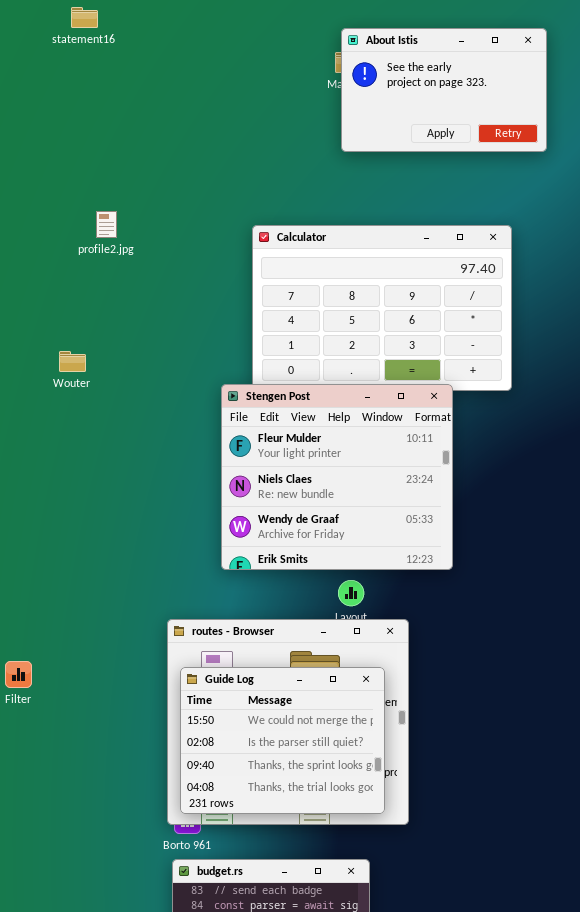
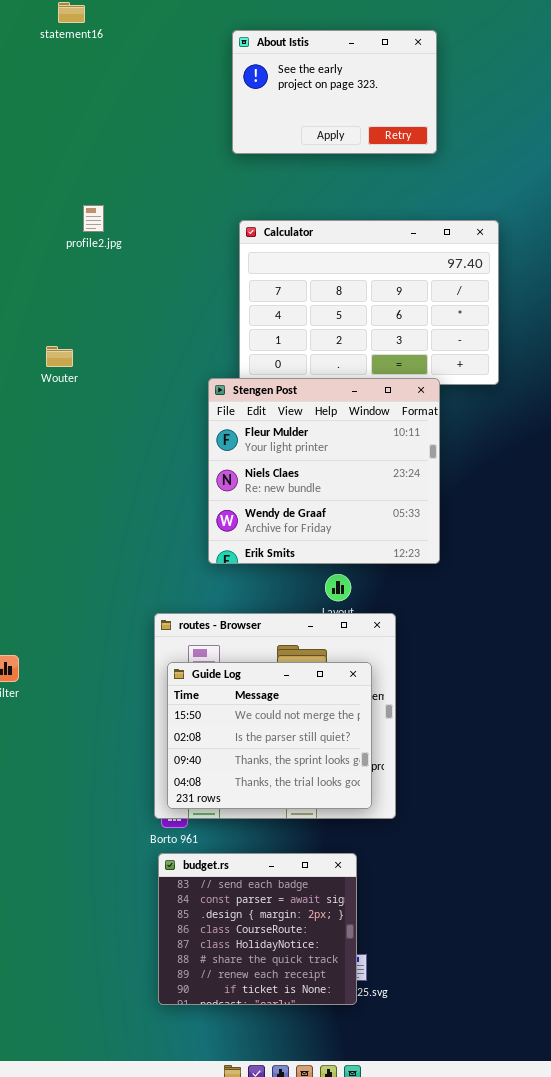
About Istis: [341,28,547,152] -> [232,30,437,154], moved

